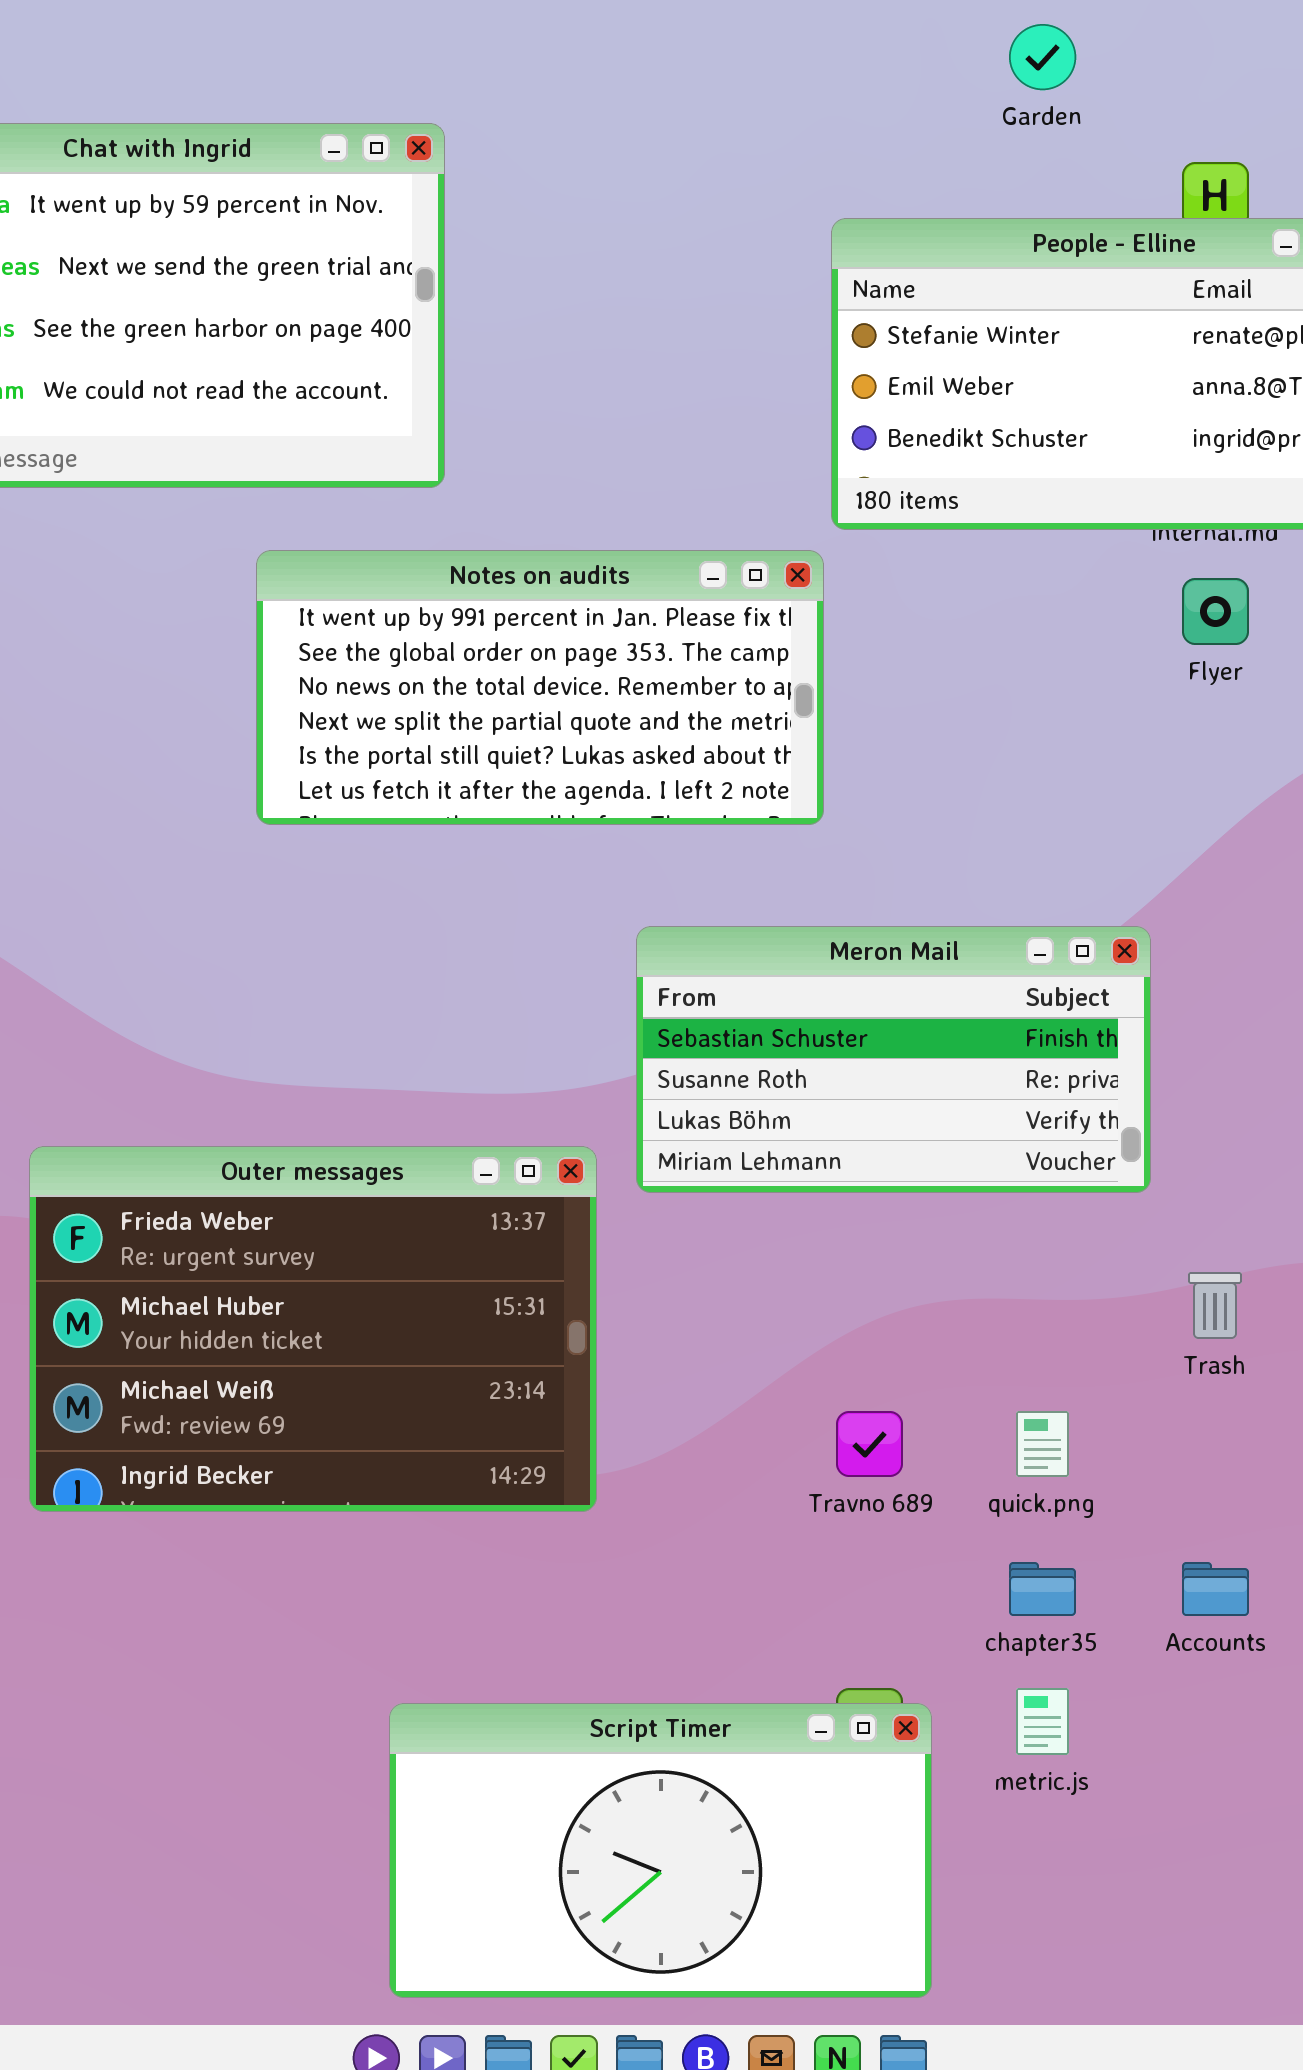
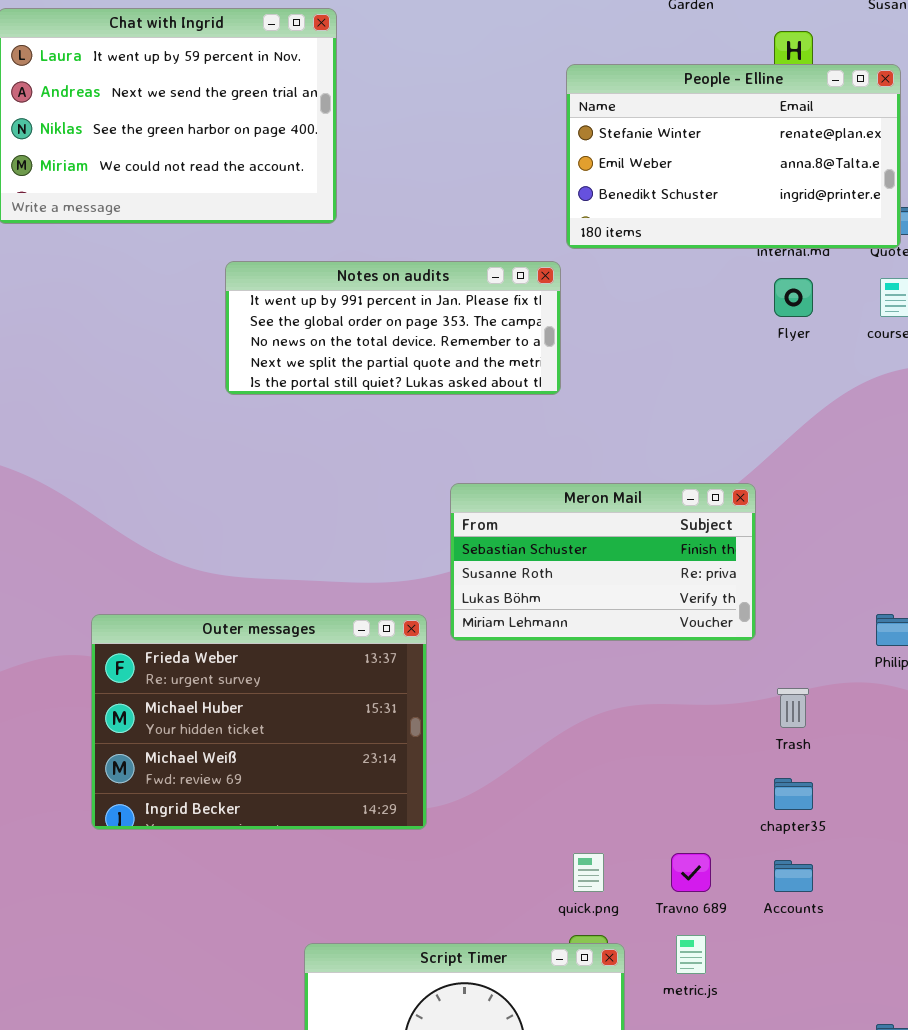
Notes on audits: [256,550,824,825] -> [225,261,561,395], resized
Travno 689: [836,1411,903,1477] -> [671,853,711,892], moved
quick.png: [1016,1411,1069,1477] -> [573,853,604,892], moved
chapter35: [1009,1562,1076,1616] -> [774,778,813,810], moved

